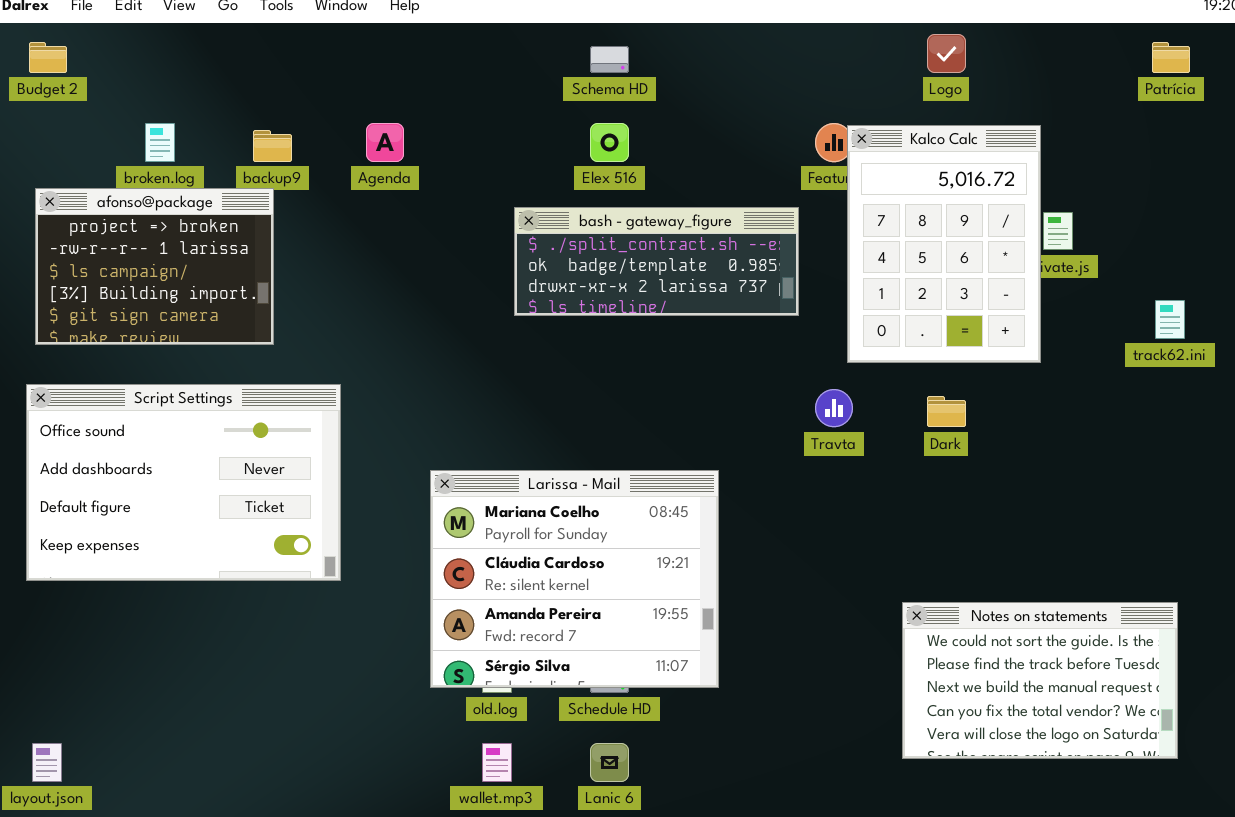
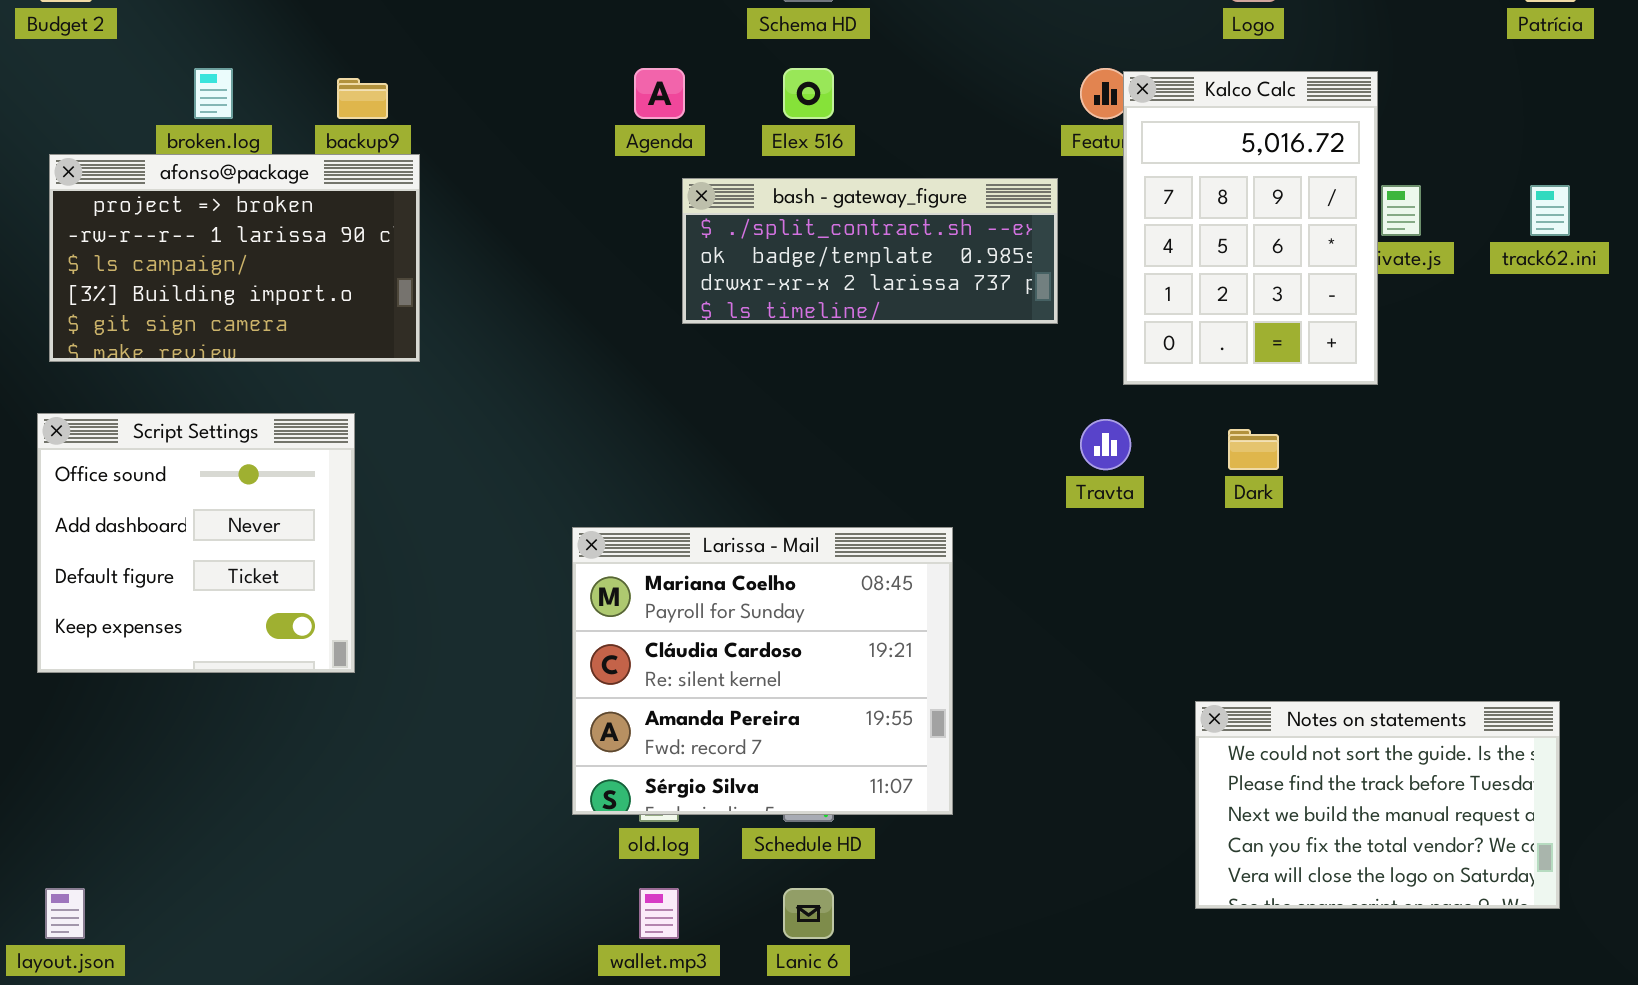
Agenda: [366,123,404,162] -> [634,68,685,119], moved
afonso@package: [35,188,274,345] -> [49,154,420,362], resized
track62.ini: [1155,300,1185,339] -> [1530,185,1570,236], moved
Script Settings: [26,384,341,581] -> [37,413,355,673], resized

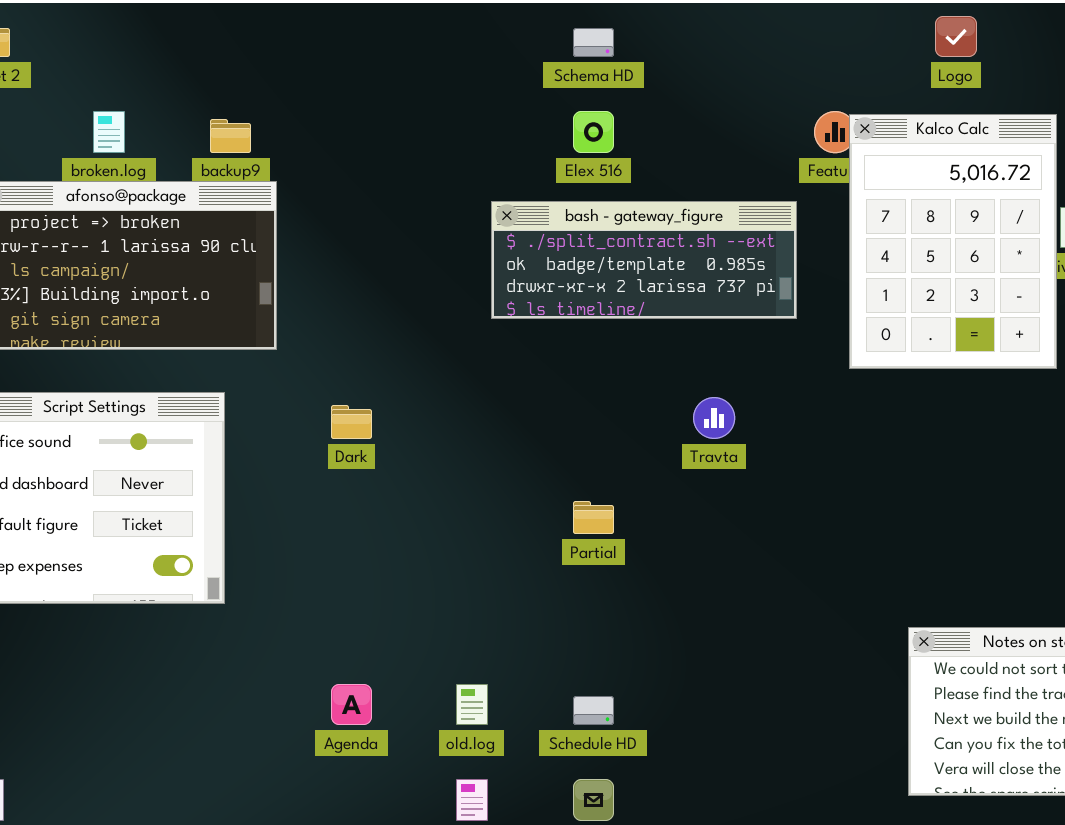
Agenda: [634,68,685,119] -> [331,684,372,725], moved
Travta: [1080,419,1131,470] -> [693,397,735,439], moved
Dark: [1228,429,1279,470] -> [331,405,372,439], moved
Larissa - Mail: [572,527,953,815] -> none, closed

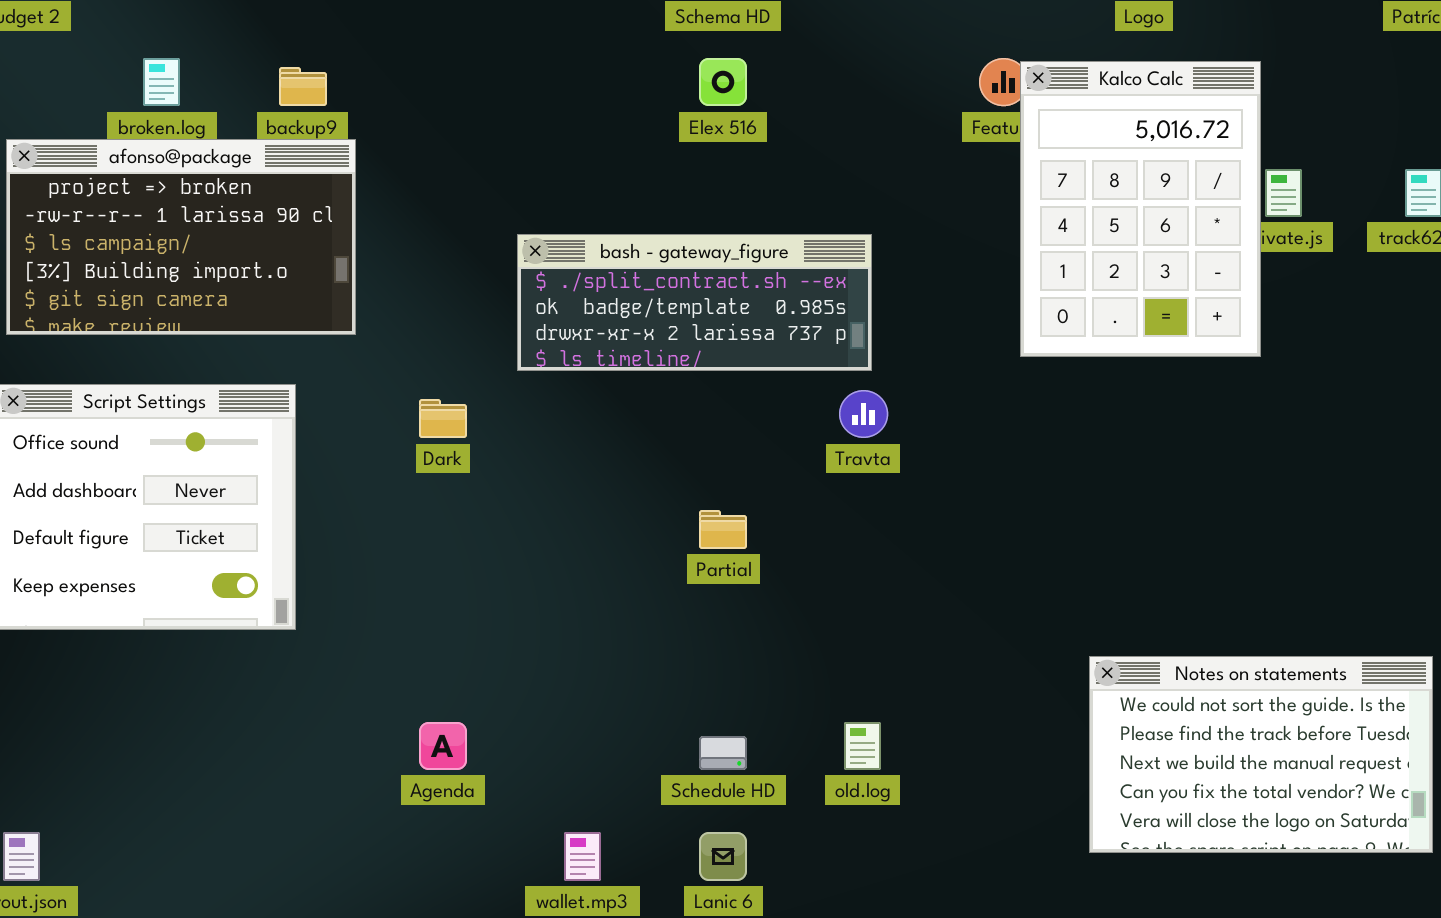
bash - gateway_figure: [491,201,797,319] -> [517,234,872,371], moved
old.log: [456,684,488,725] -> [844,722,881,770], moved

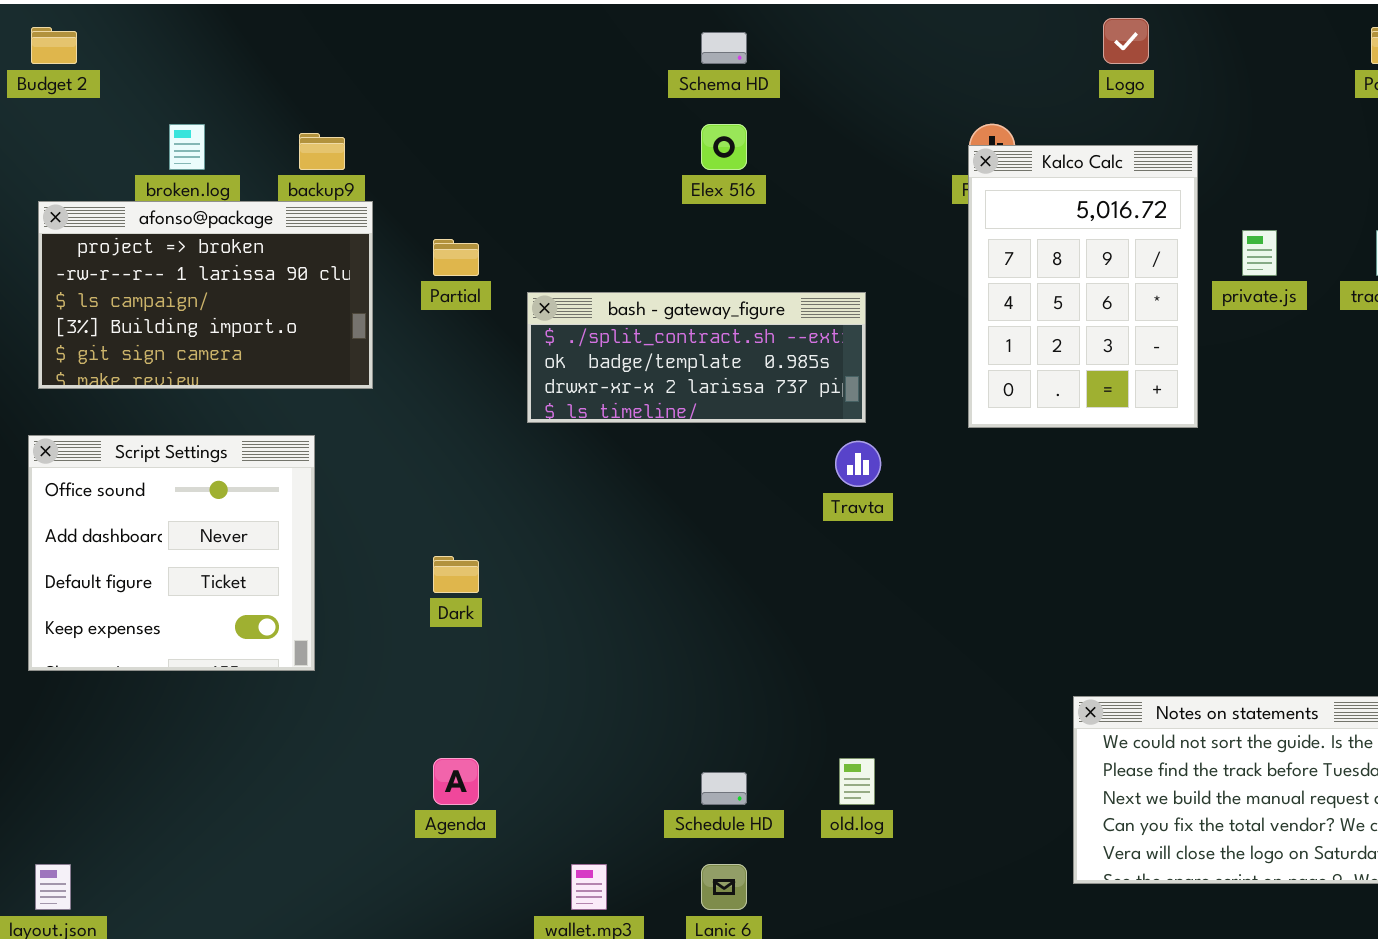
Kalco Calc: [1020,61,1261,357] -> [968,145,1198,428], moved
Dark: [419,399,467,438] -> [433,556,479,593], moved
Partial: [699,510,747,549] -> [433,239,479,276], moved

